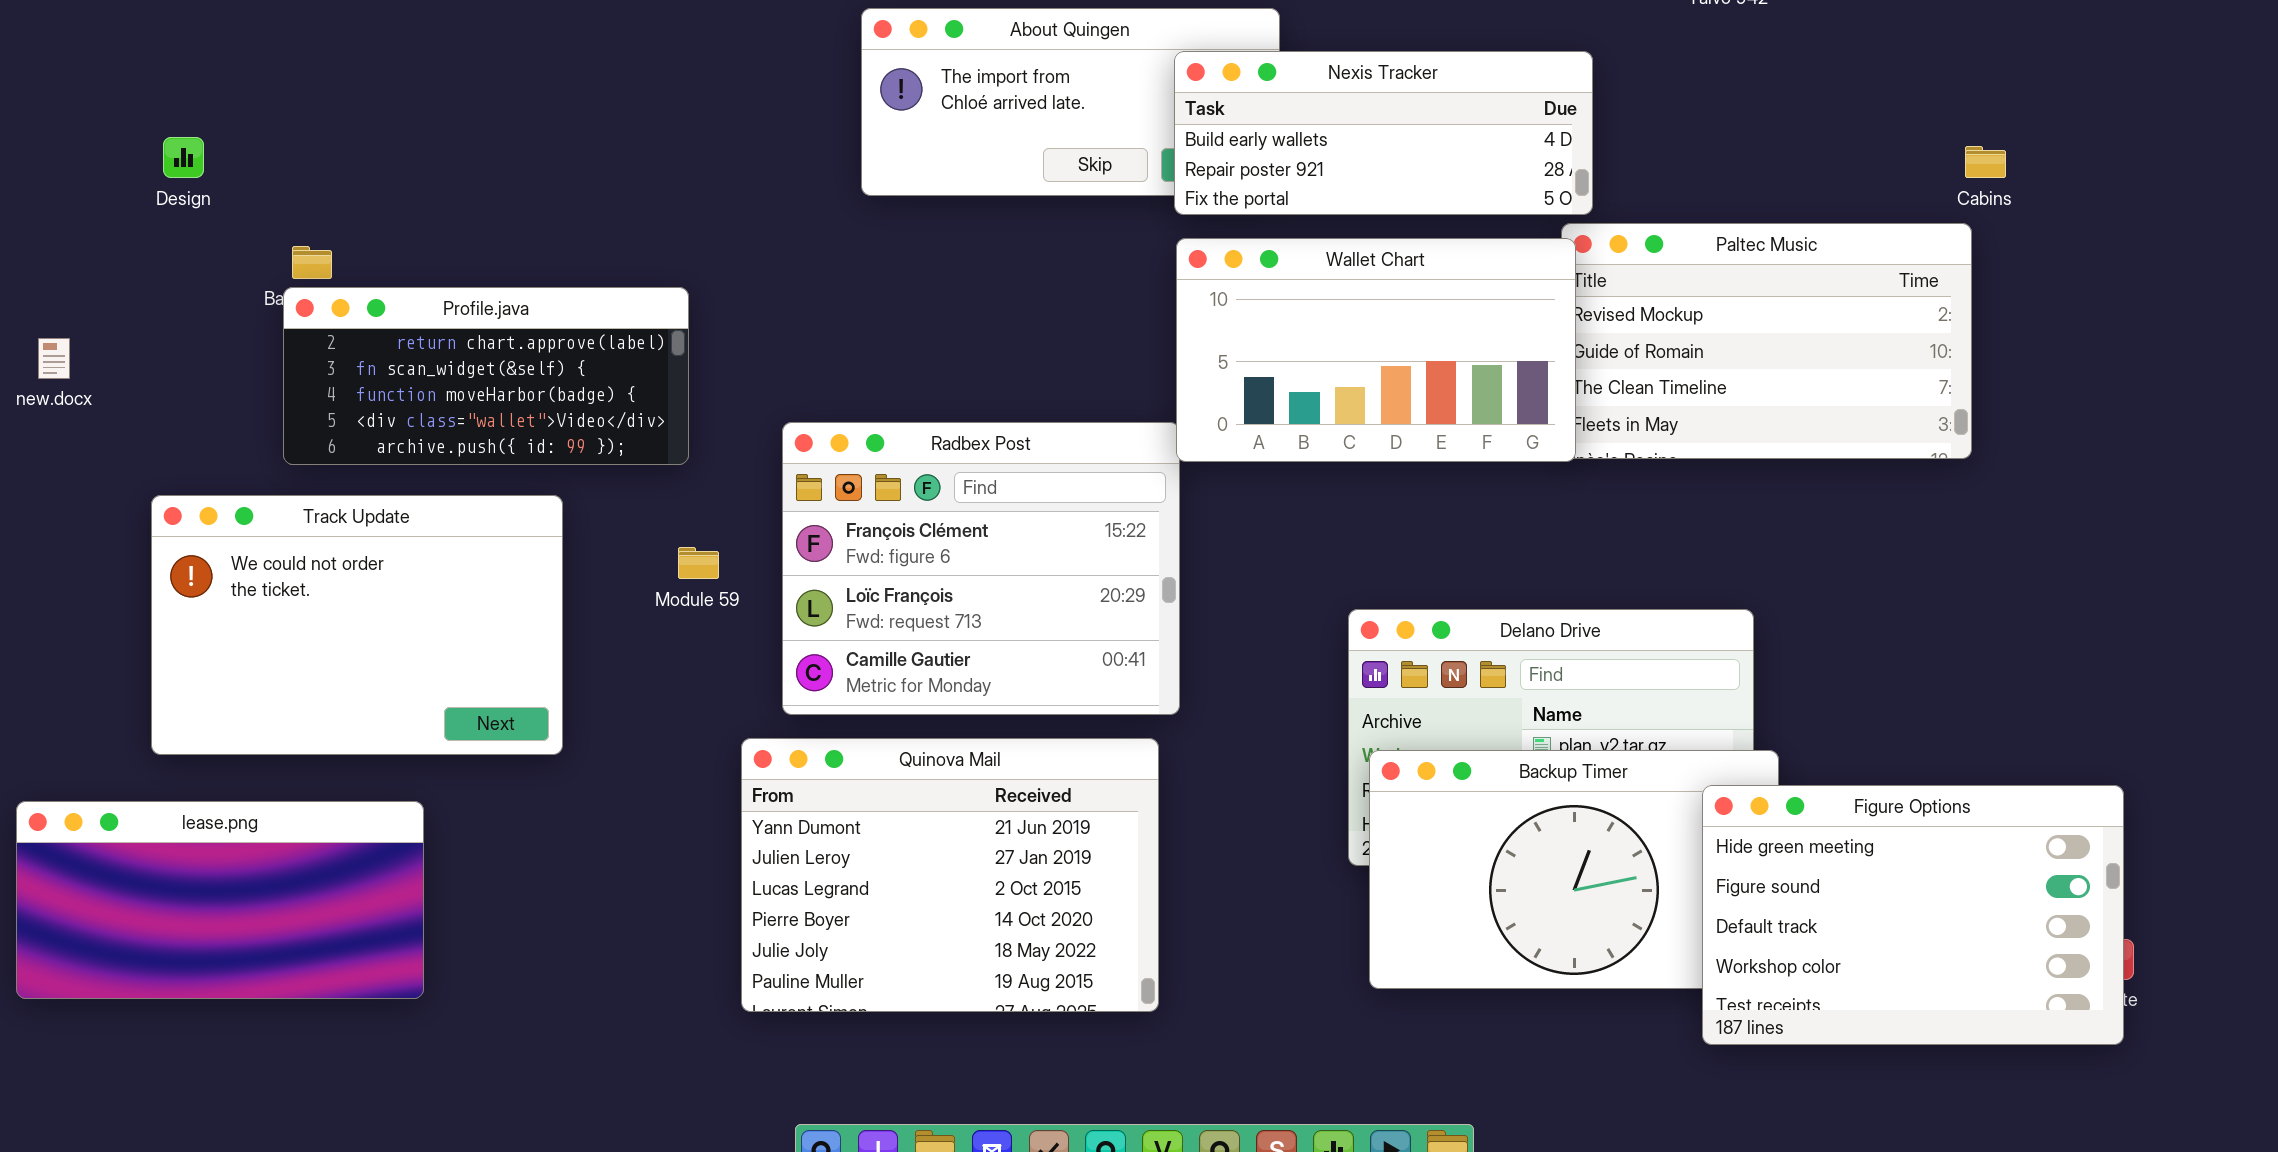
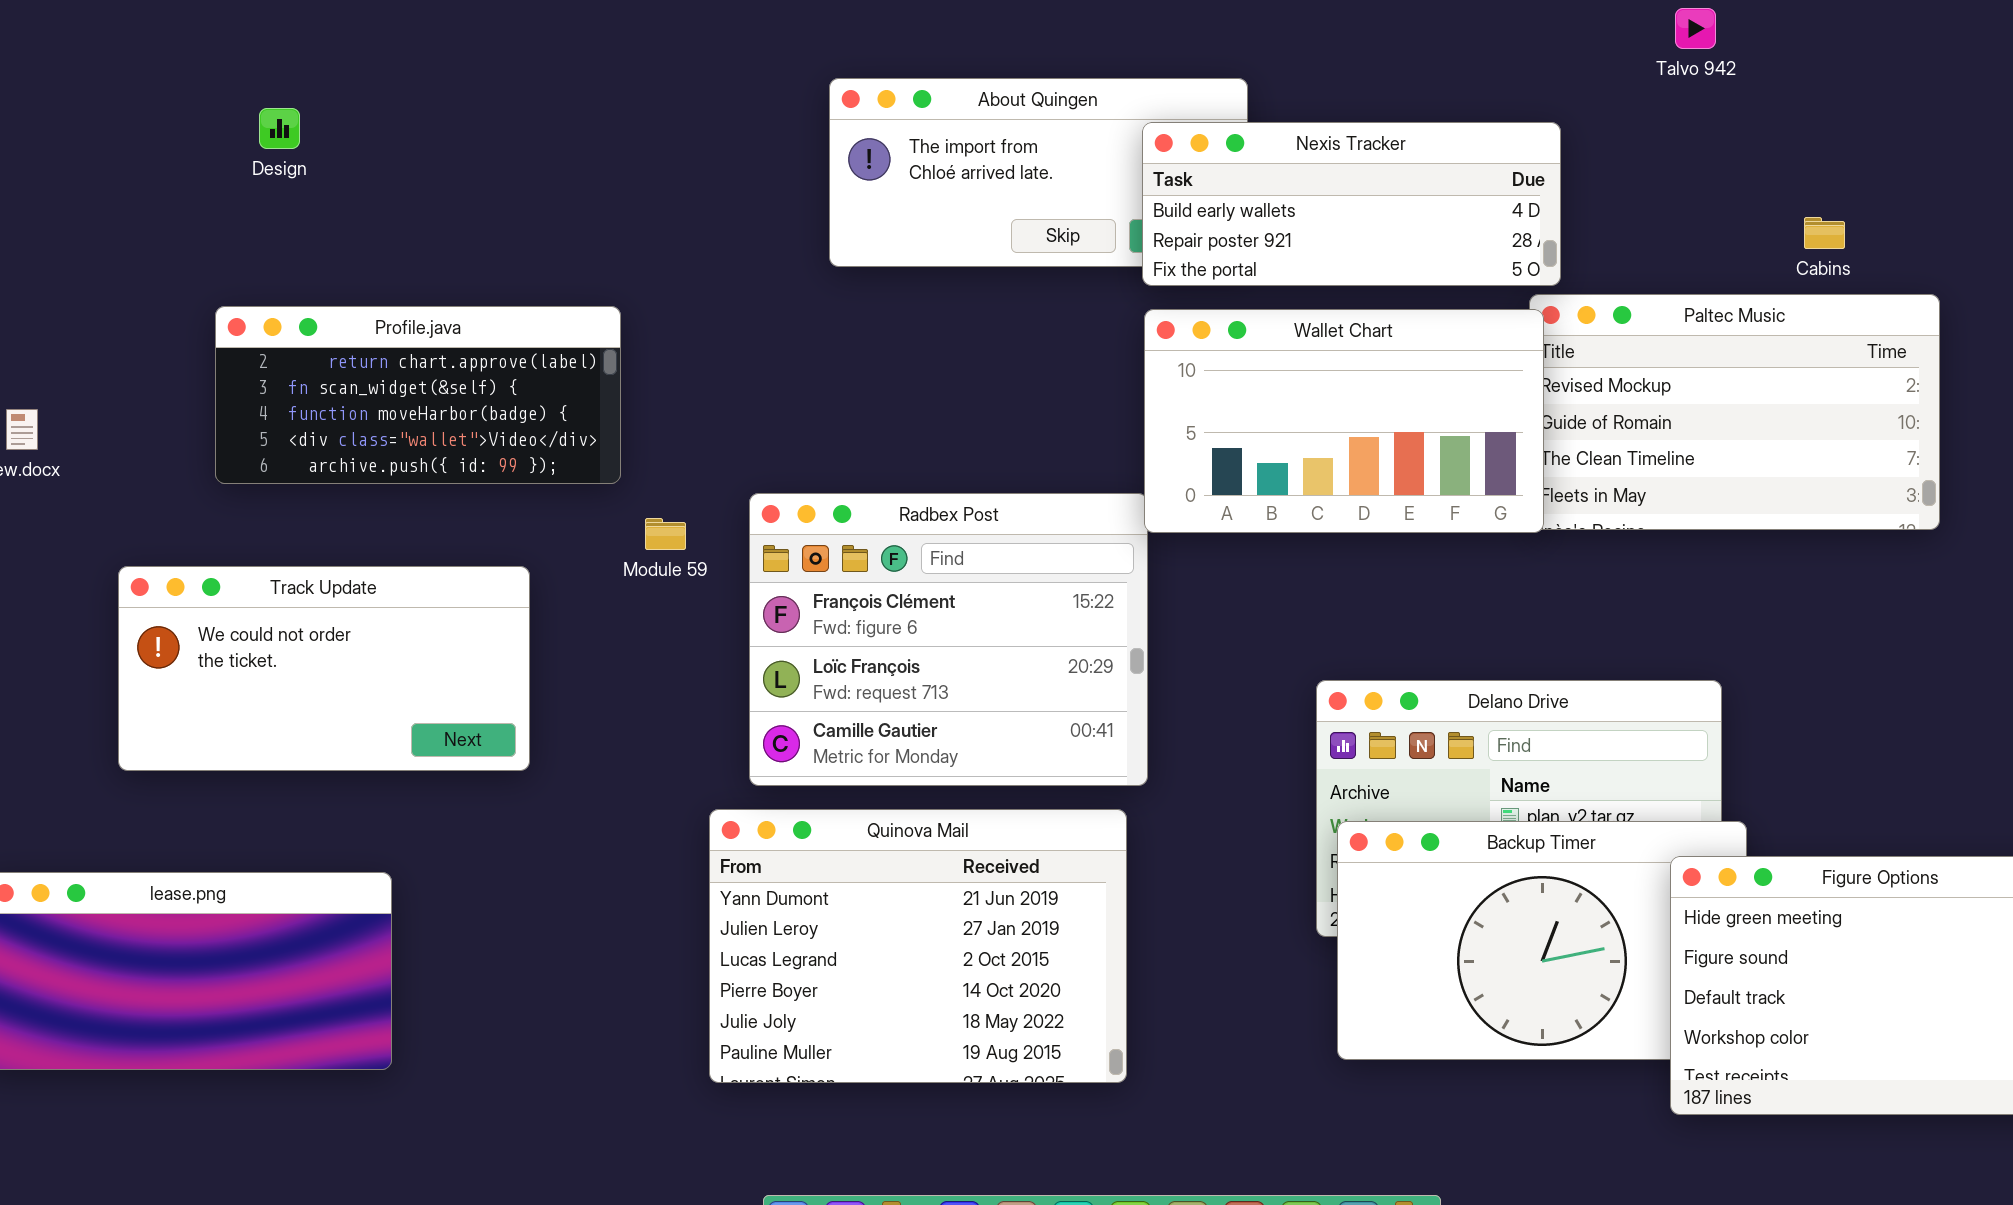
Design: [163,137,204,178] -> [259,108,300,149], moved
Cabins: [1965,146,2006,178] -> [1804,217,1845,249], moved
Profile.java: [283,287,689,465] -> [215,306,621,484], moved
Track Update: [151,495,563,755] -> [118,566,530,771], resized
Module 59: [678,547,719,579] -> [645,518,686,550], moved

